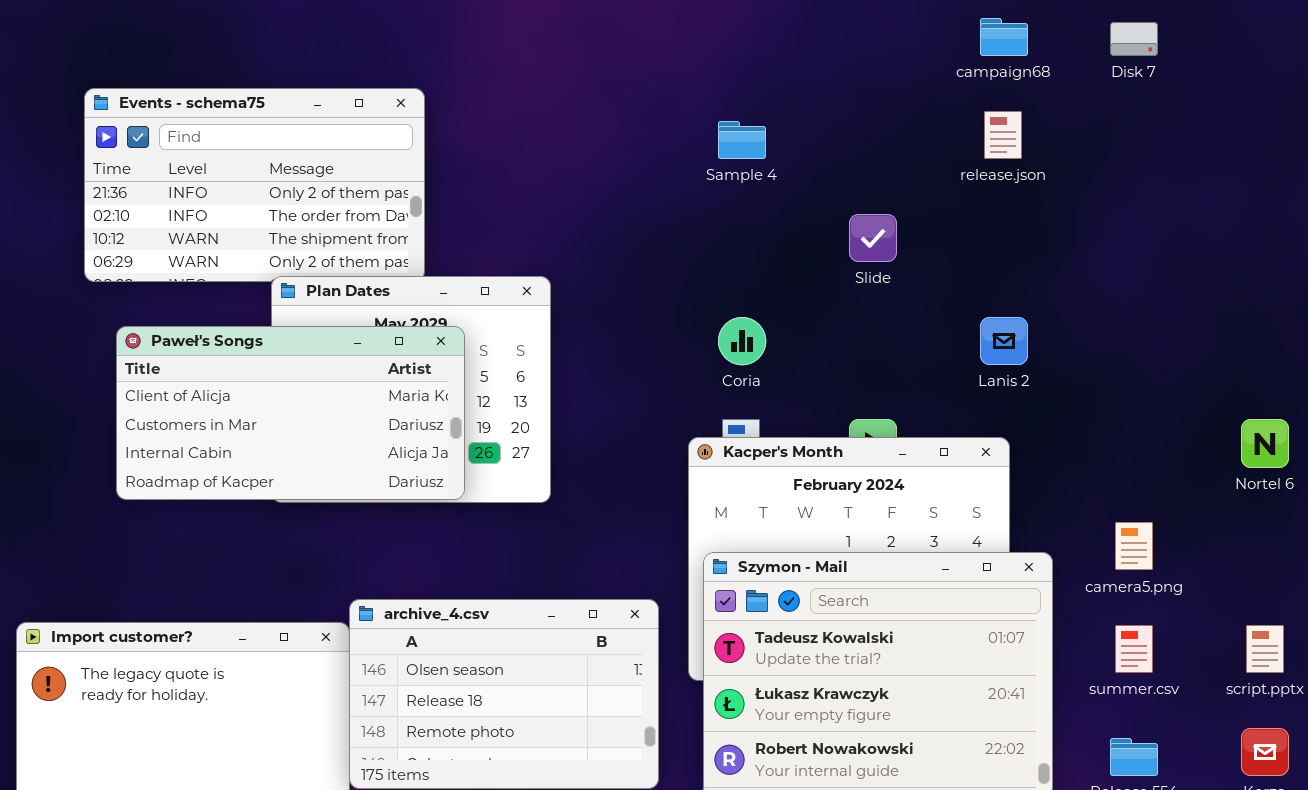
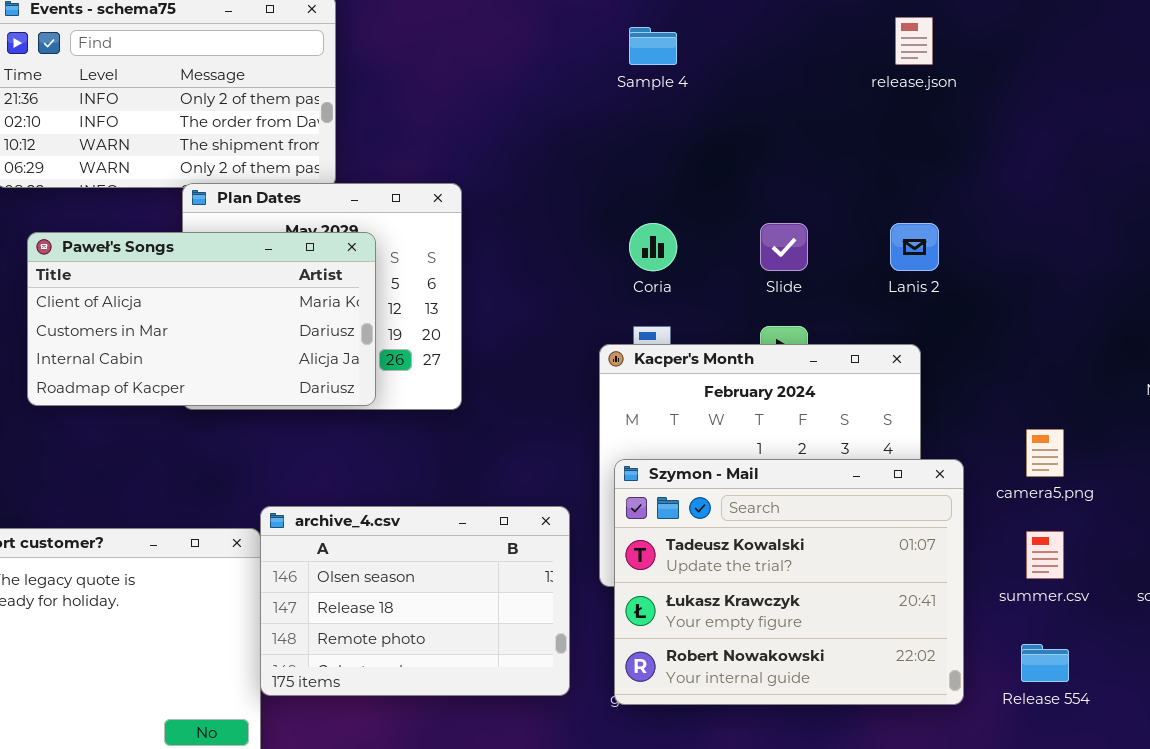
Slide: [849,214,897,262] -> [760,223,808,271], moved

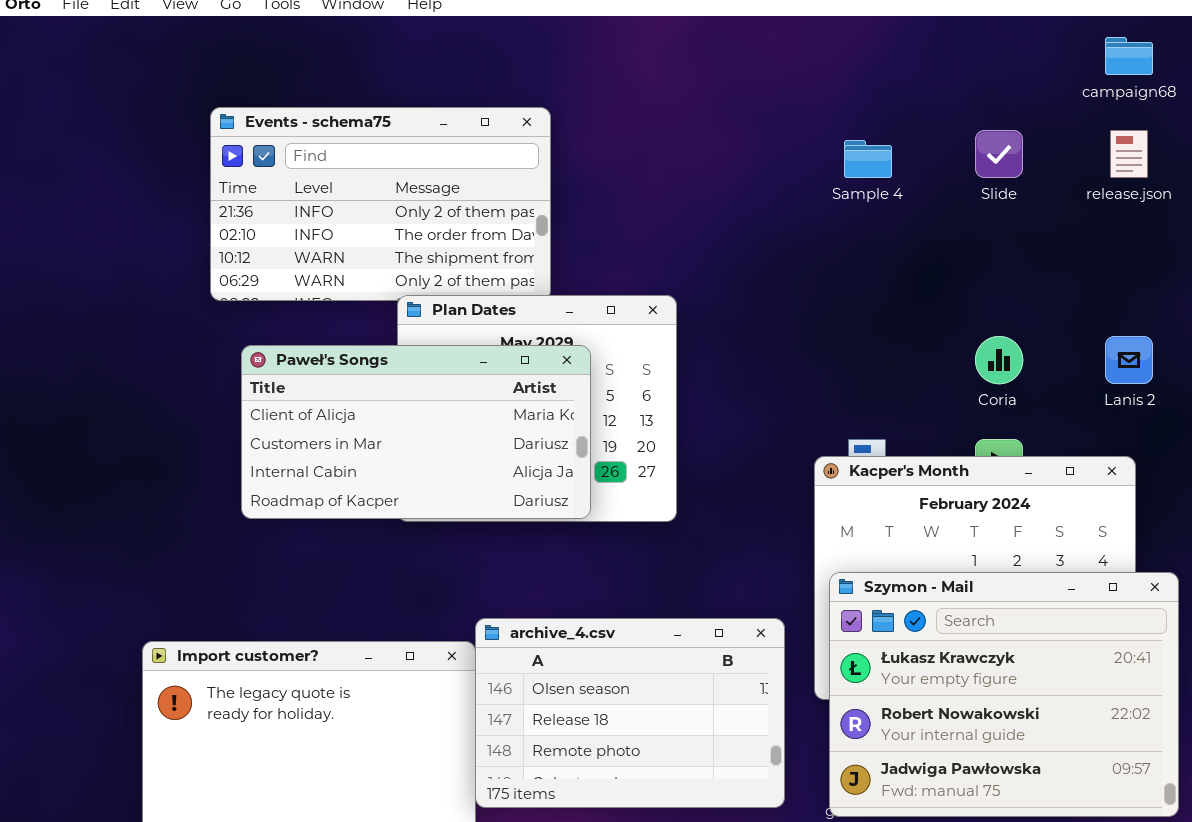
Coria: [629,223,677,271] -> [975,336,1023,384], moved
Slide: [760,223,808,271] -> [975,130,1023,178], moved
Szymon - Mail: [614,459,964,705] -> [829,572,1179,817], scrolled down 1 row

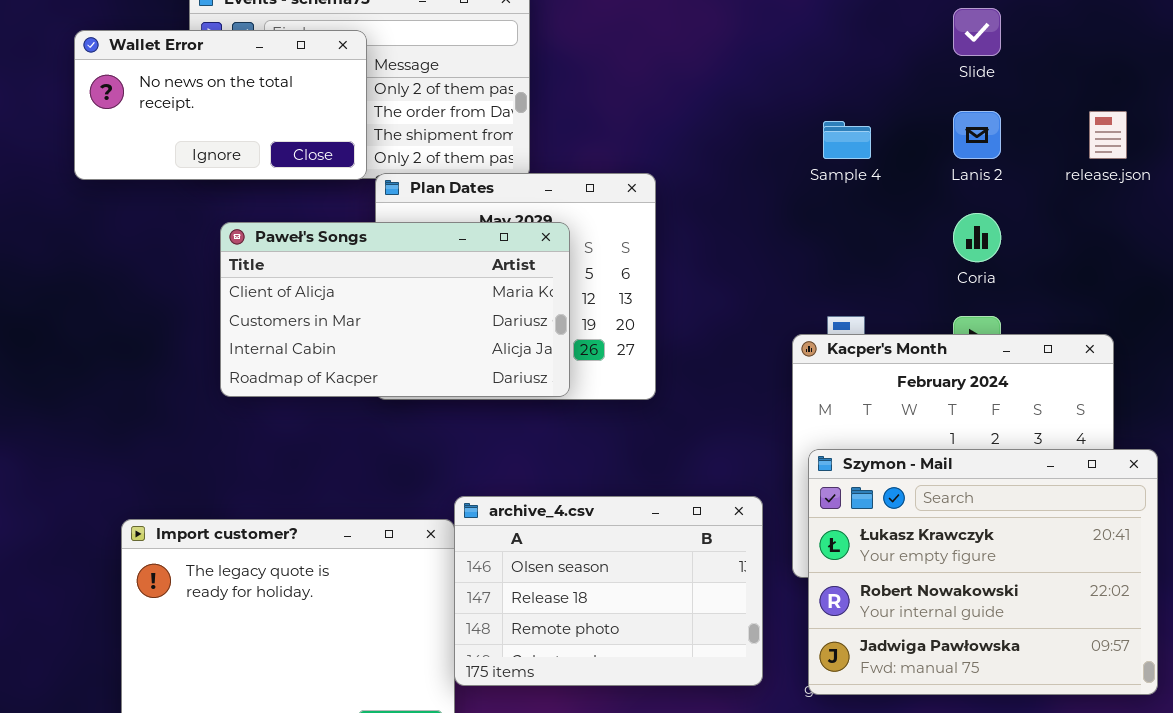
release.json: [1110,130,1148,178] -> [1089,111,1127,159], moved
Sample 4: [844,140,892,178] -> [823,121,871,159], moved
Wallet Error: none -> [74,30,367,180], opened
Lanis 2: [1105,336,1153,384] -> [953,111,1001,159], moved

